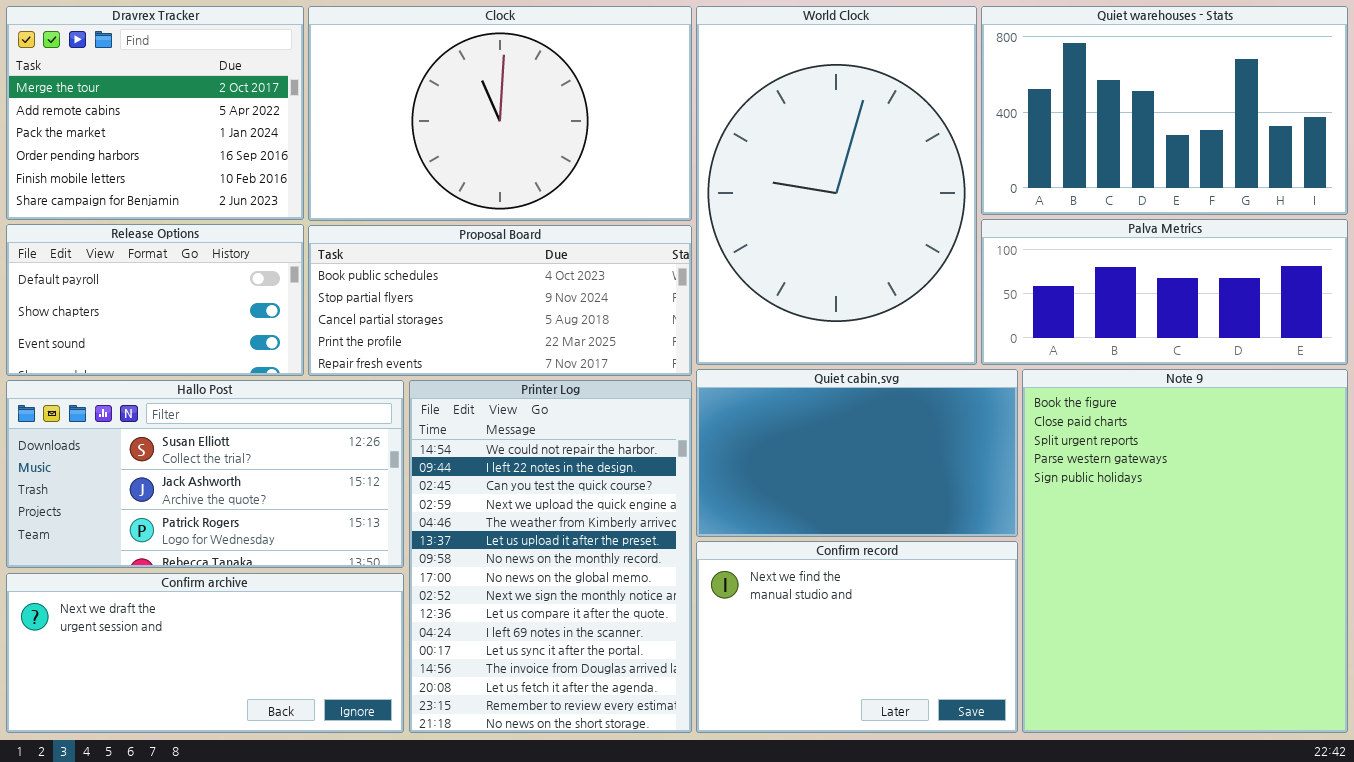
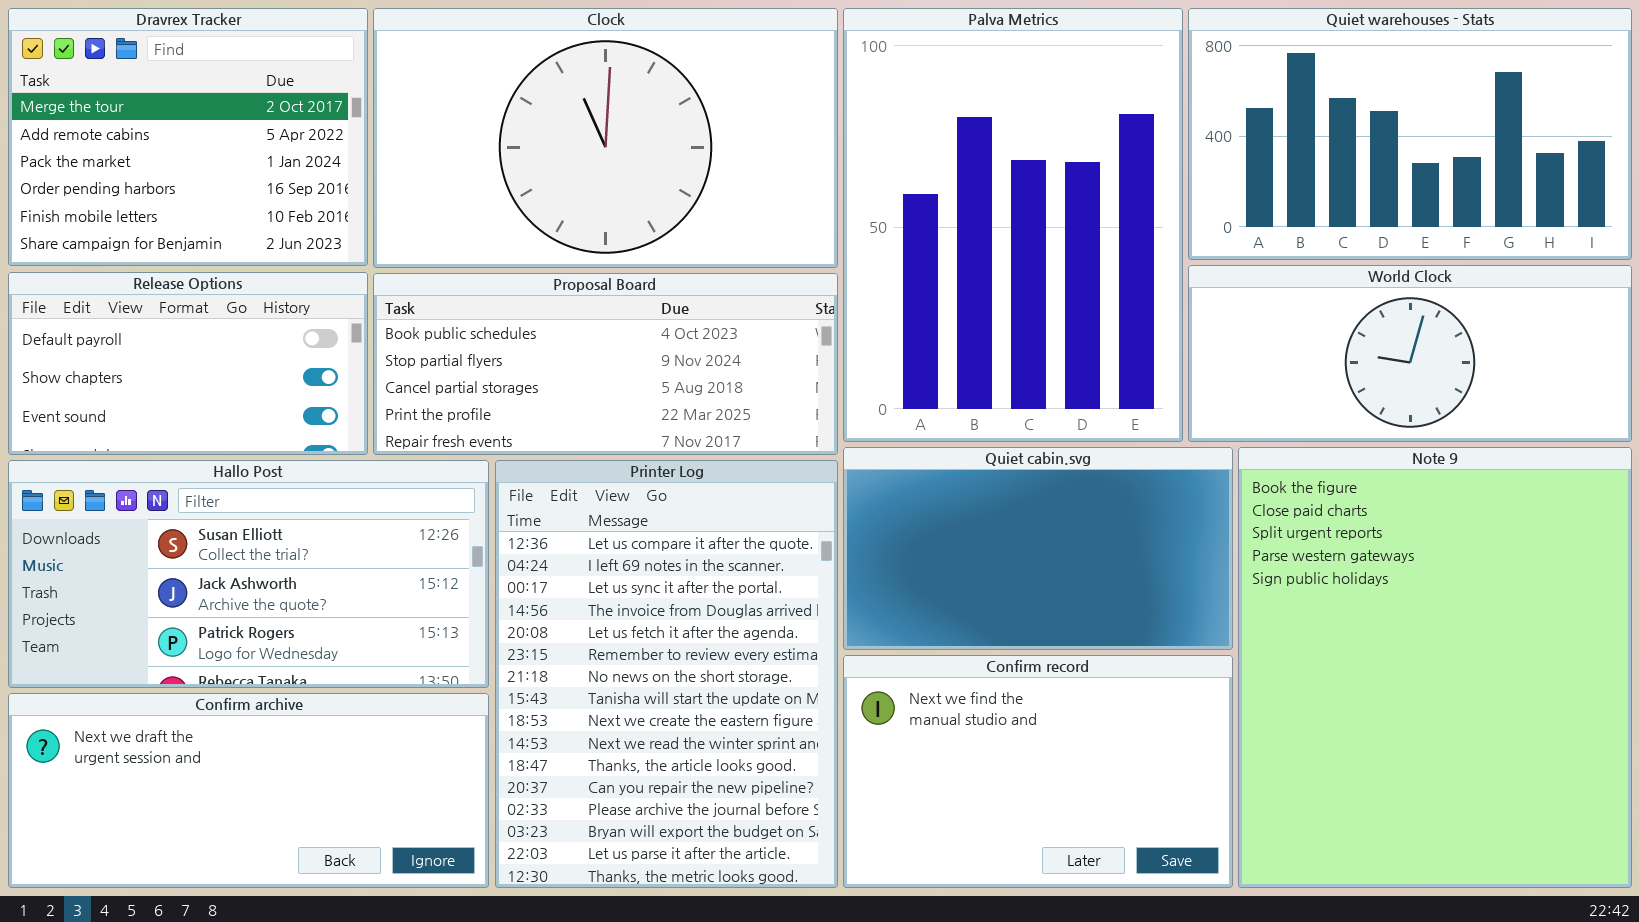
World Clock: [696,6,977,365] -> [1188,265,1632,442], moved, resized
Palva Metrics: [981,219,1348,365] -> [843,8,1183,442], moved, resized
Printer Log: [409,380,692,733] -> [495,460,838,888], scrolled down 9 rows

